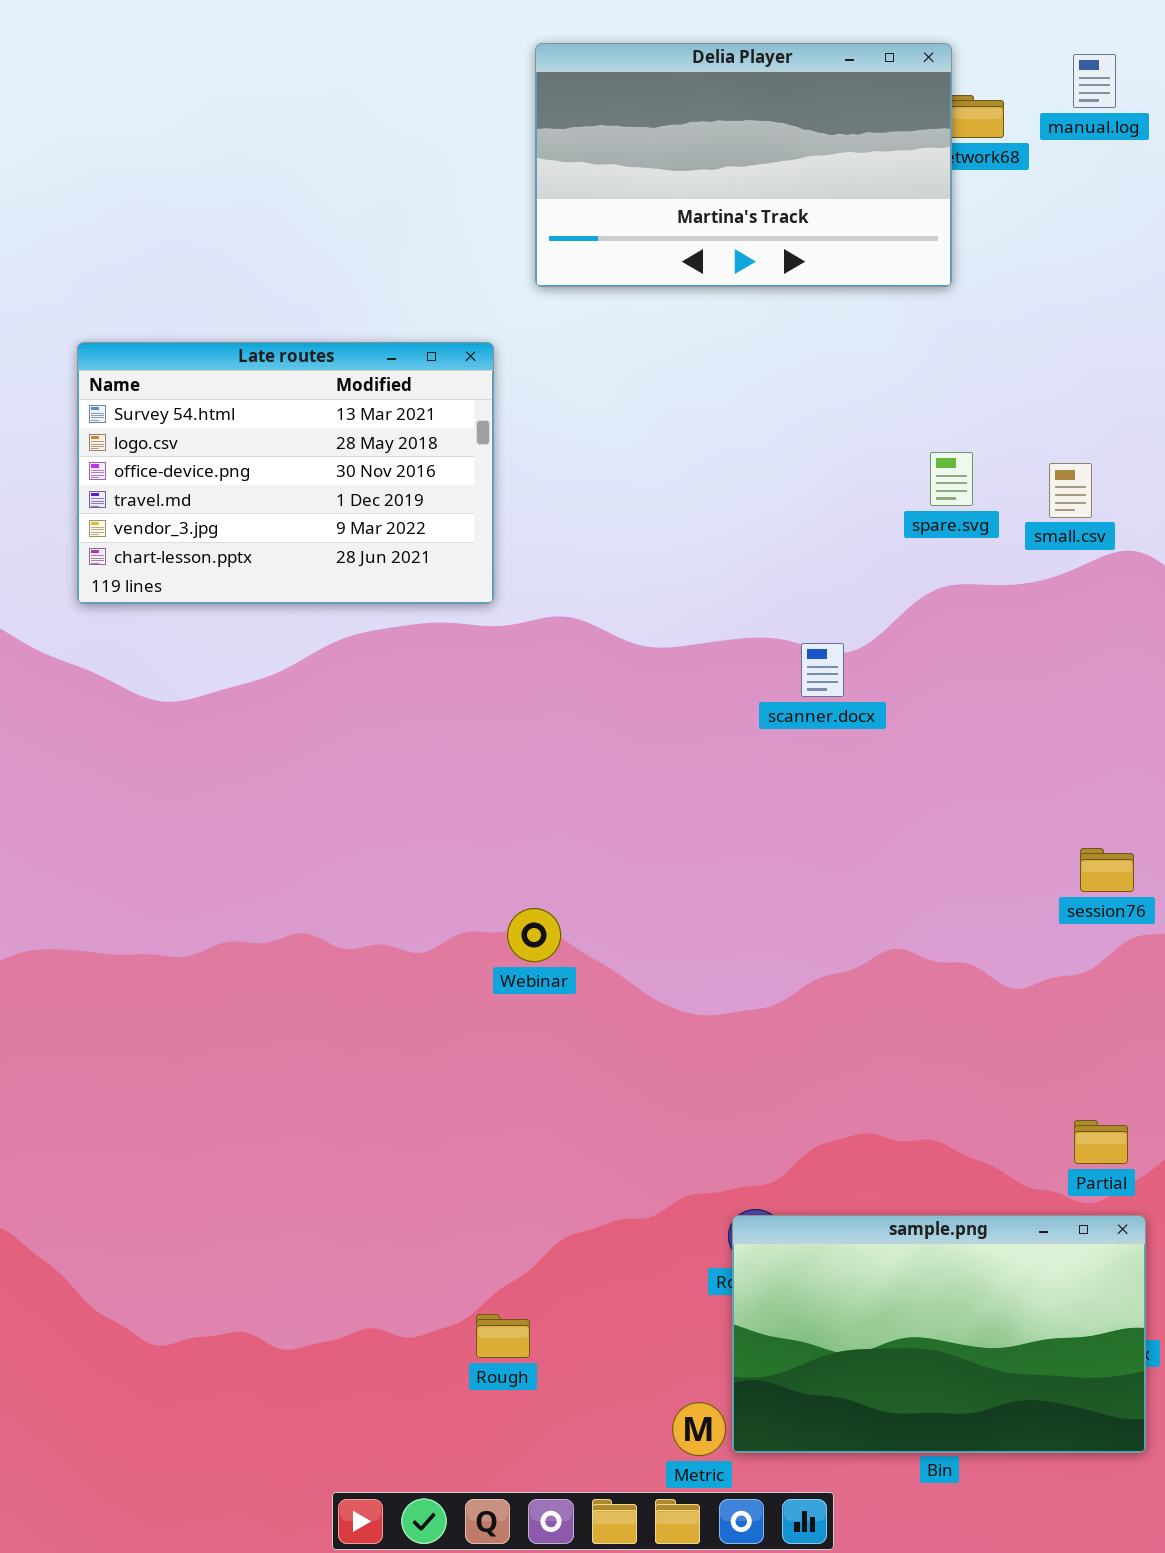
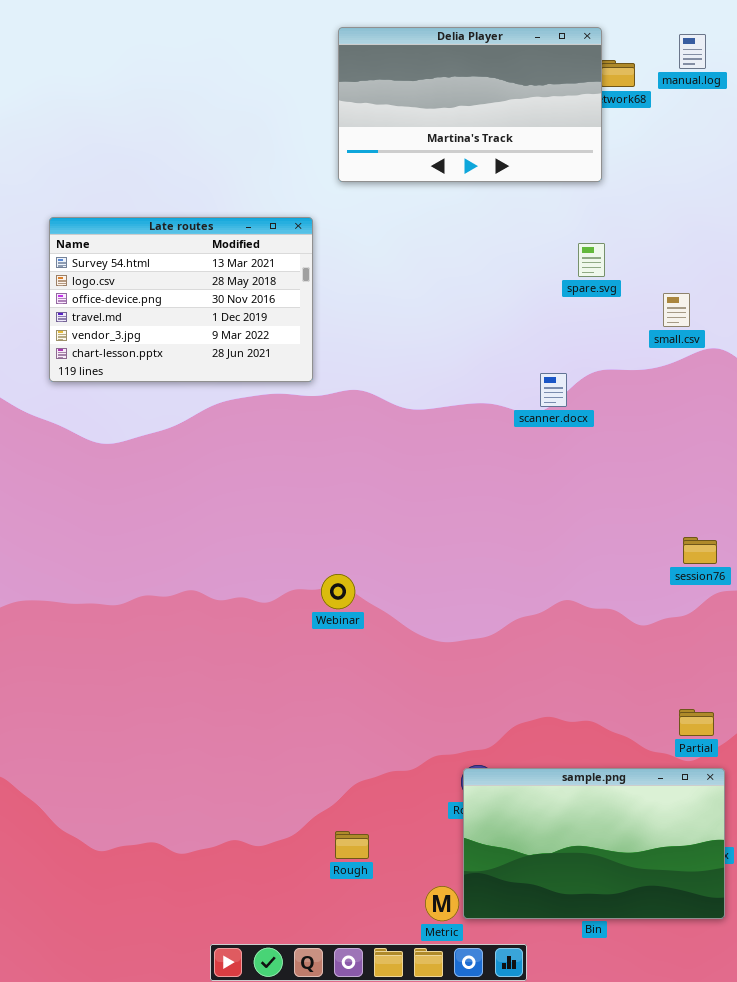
spare.svg: [930,452,973,506] -> [578,243,605,277], moved
scanner.docx: [801,643,844,697] -> [540,373,567,407], moved
Rough: [476,1314,530,1358] -> [335,831,369,859], moved

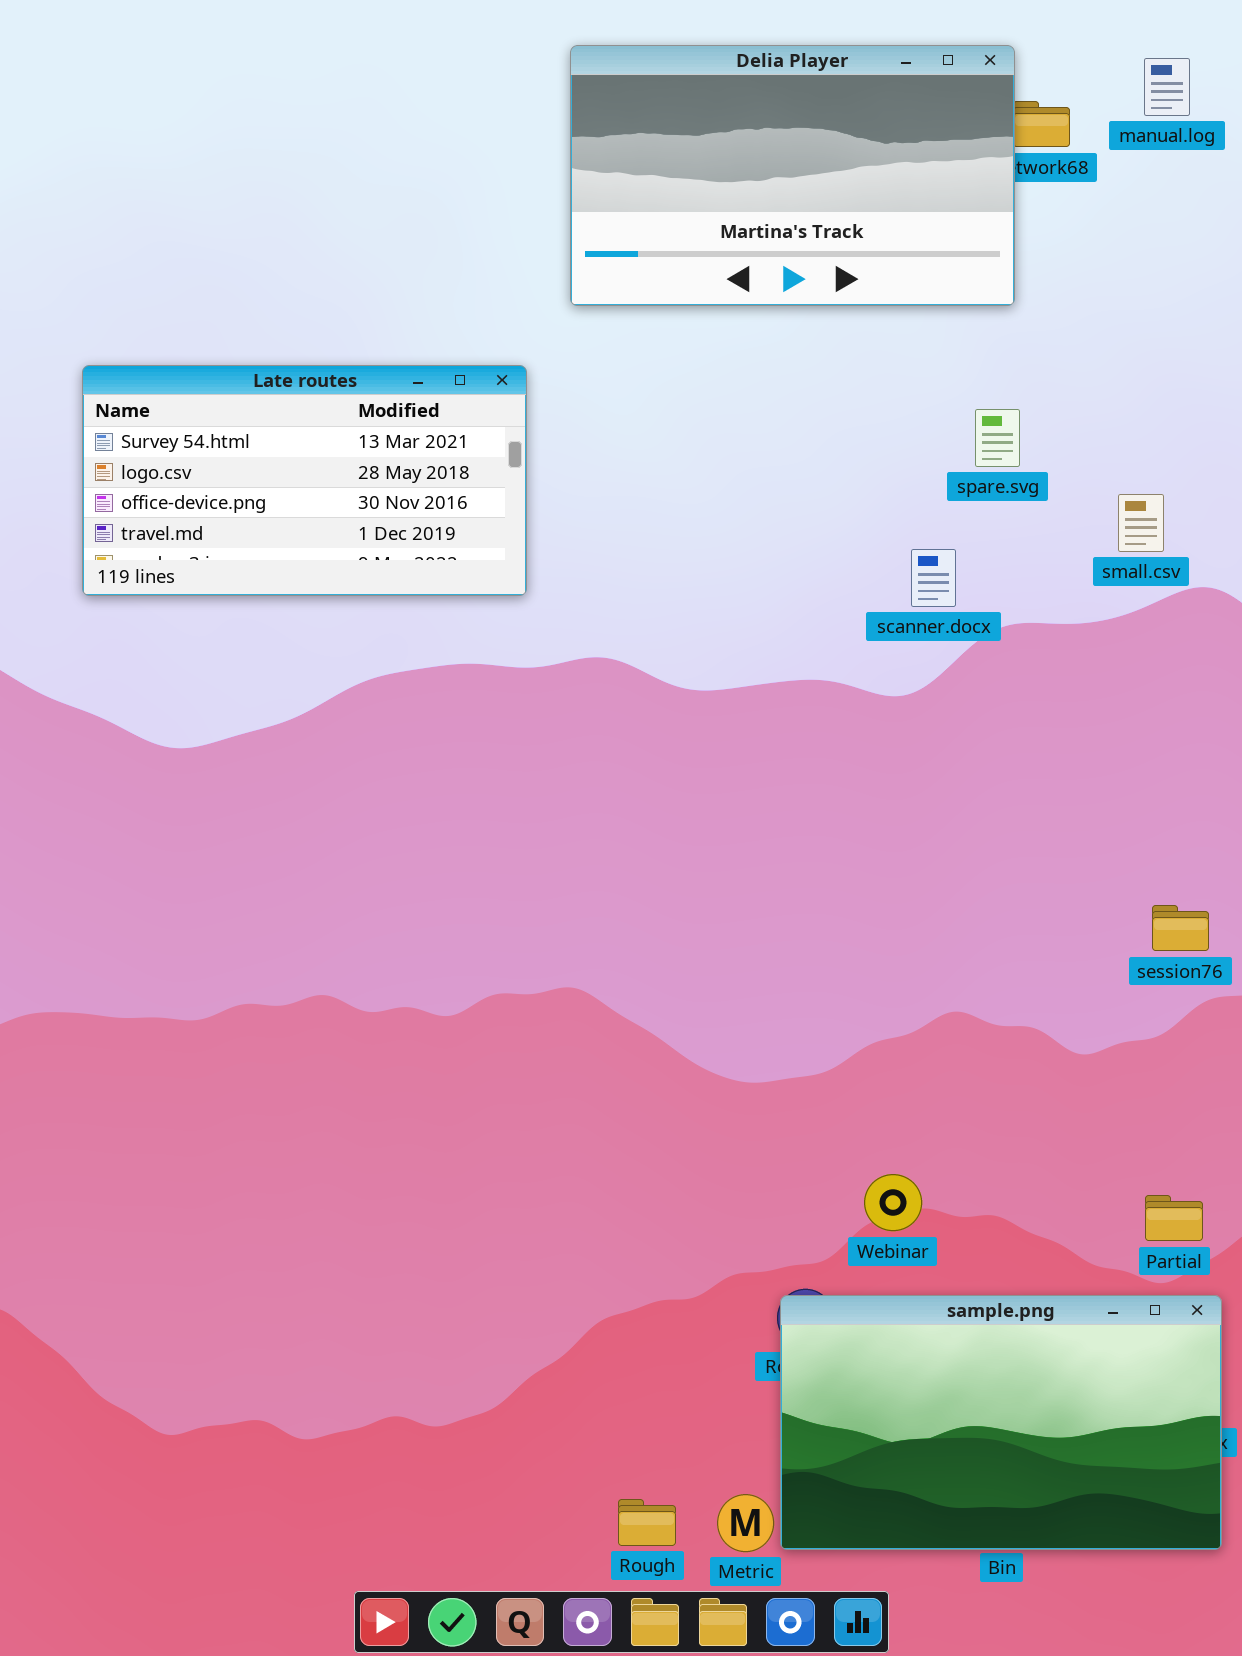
Late routes: [49,217,313,382] -> [82,365,527,596], resized
scanner.docx: [540,373,567,407] -> [911,549,956,607], moved
Webinar: [321,574,355,609] -> [864,1174,922,1231], moved
Rough: [335,831,369,859] -> [618,1499,676,1546], moved

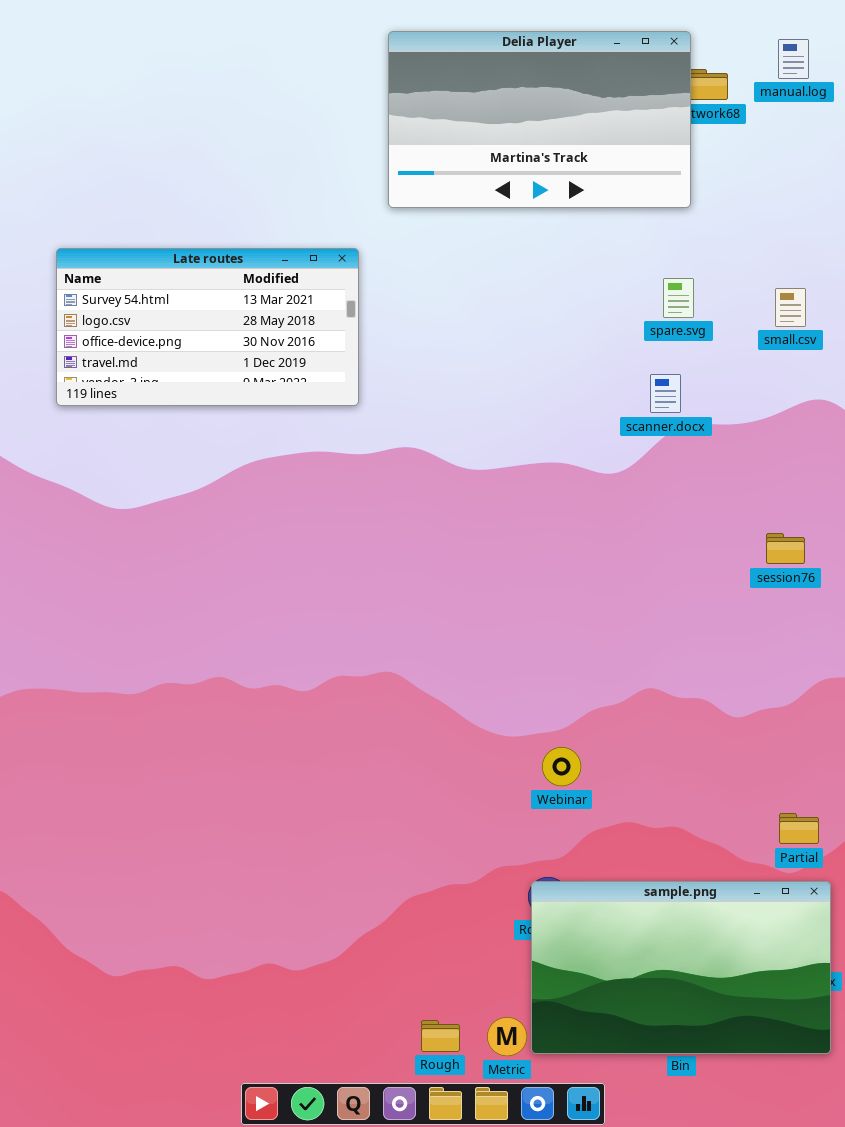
small.csv: [1118,494,1164,552] -> [775,288,806,327], moved
scanner.docx: [911,549,956,607] -> [650,374,681,413], moved
session76: [1152,905,1209,951] -> [766,533,805,564], moved
Webinar: [864,1174,922,1231] -> [542,747,581,786], moved

